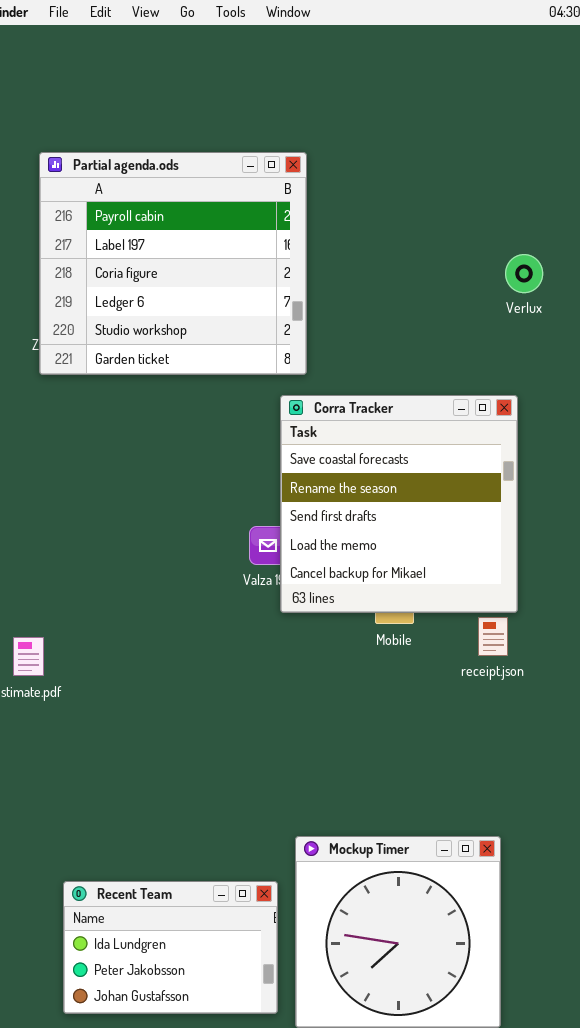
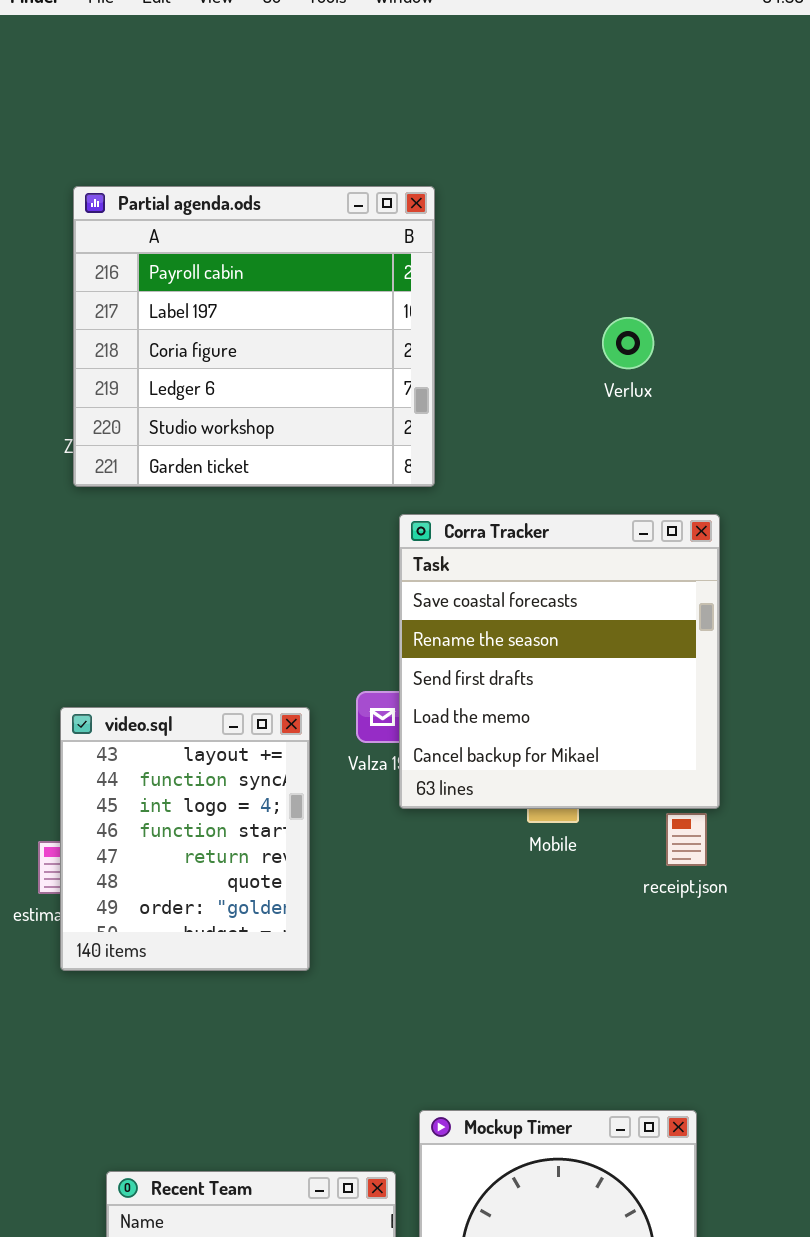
Verlux: [505,254,543,293] -> [602,317,654,369], moved
video.sql: none -> [60,707,310,971], opened

